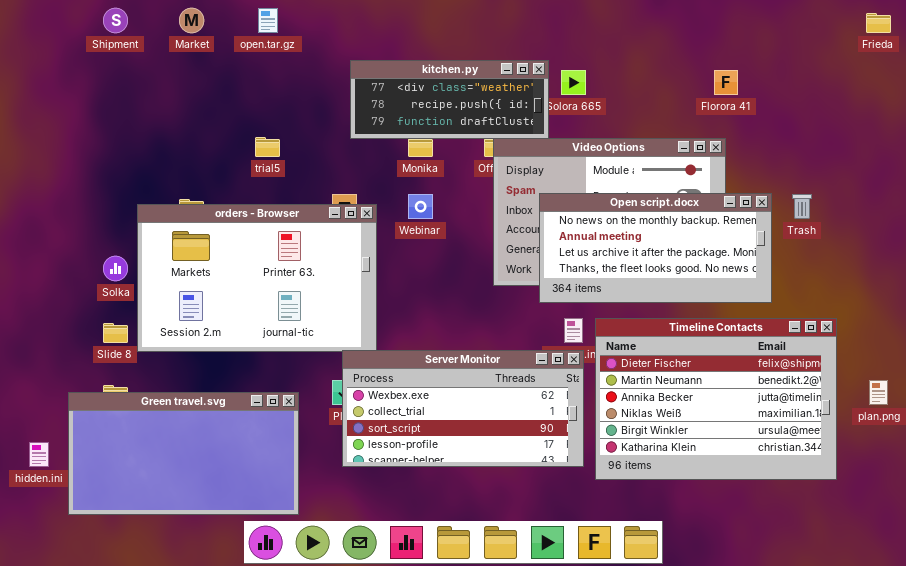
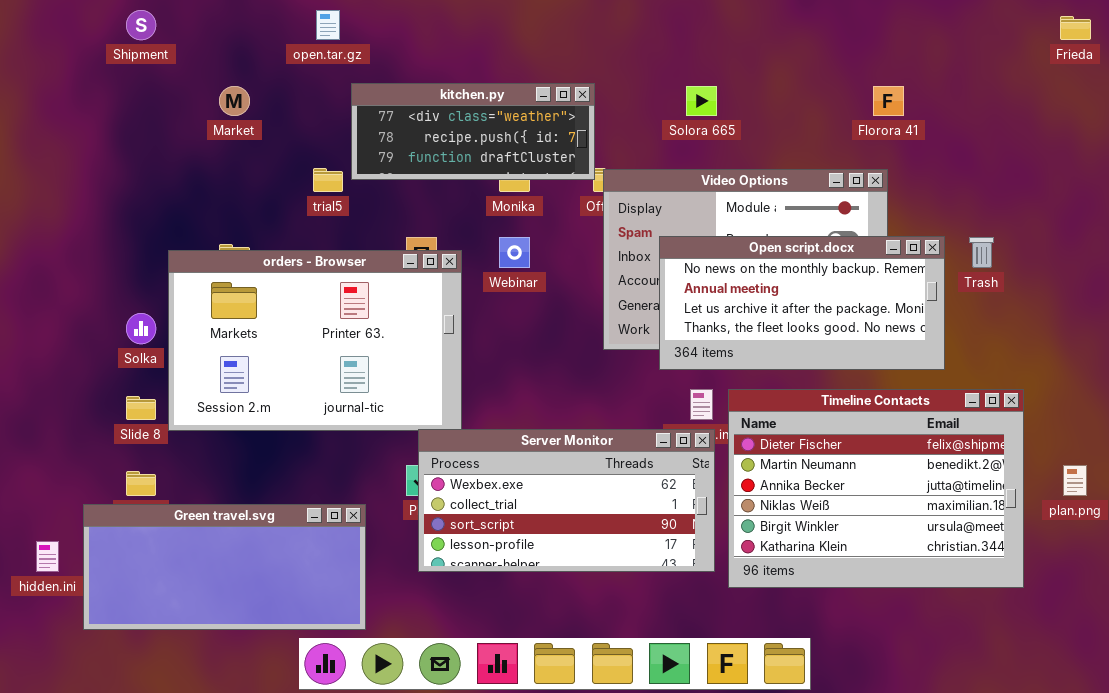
Market: [179,8,204,33] -> [219,86,250,116], moved
kitchen.py: [350,60,549,139] -> [351,83,595,180], moved
Green travel.svg: [68,392,299,515] -> [83,504,366,630], resized

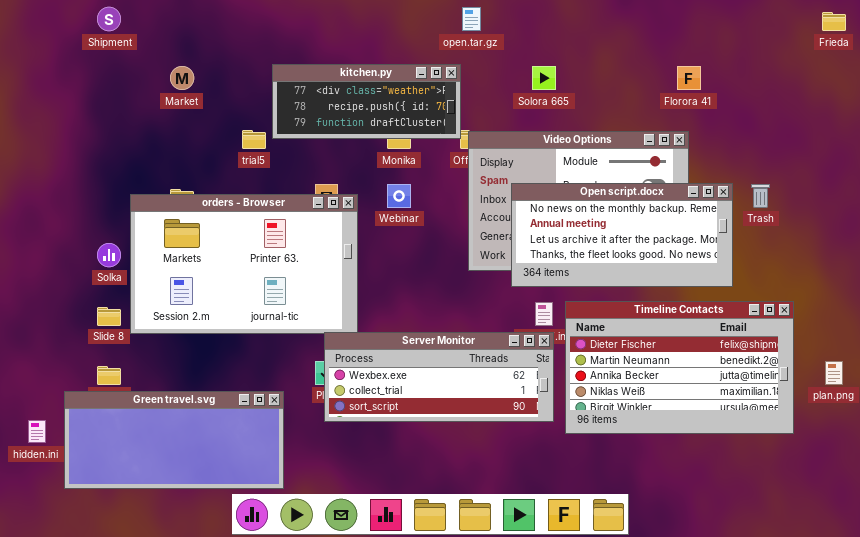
open.tar.gz: [316,10,340,40] -> [462,7,481,31], moved
Timeline Contacts: [728,389,1024,588] -> [565,301,794,434], resized
Server Monitor: [418,429,715,572] -> [324,332,554,422], resized

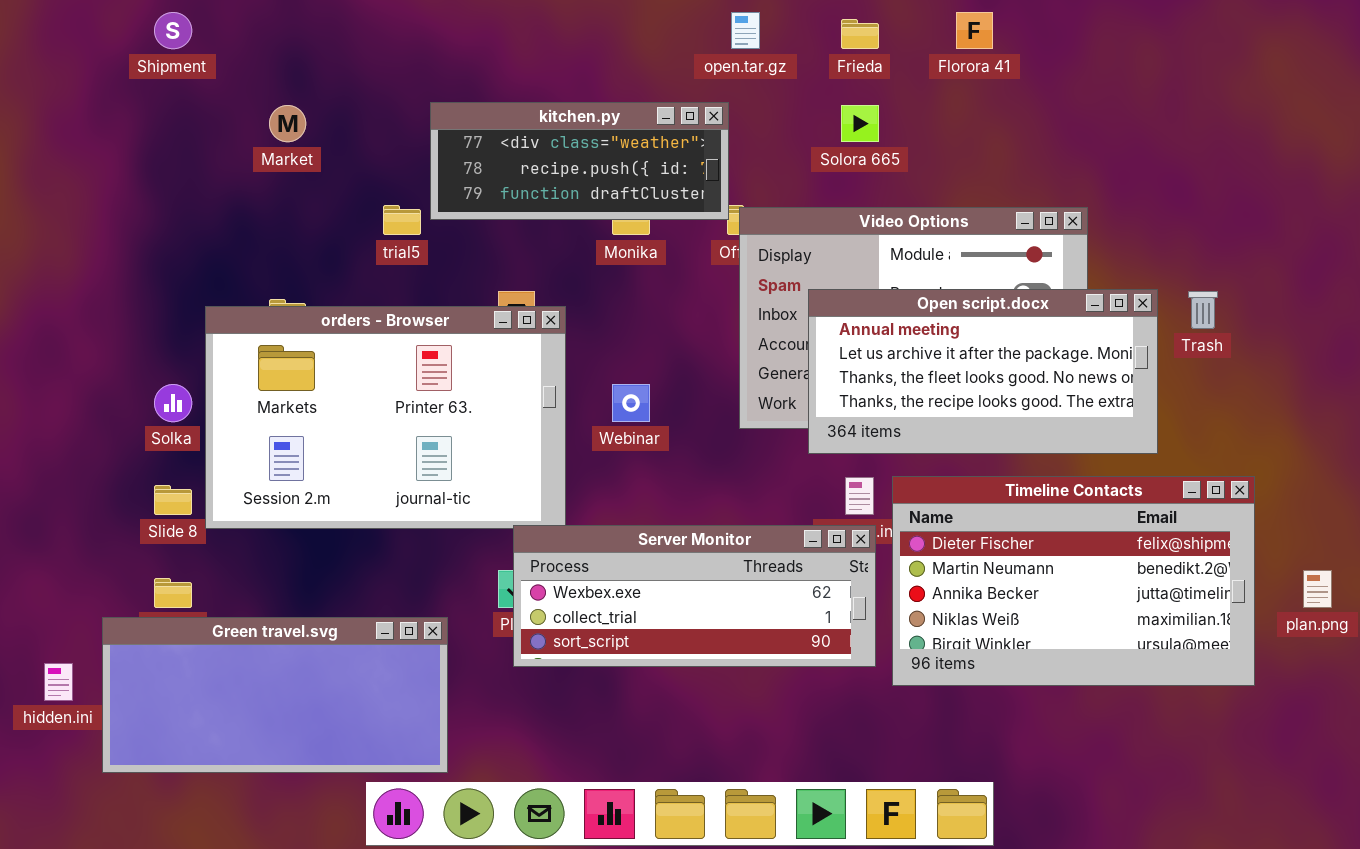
Frieda: [822,12,846,31] -> [841,19,879,49], moved
Florora 41: [677,66,701,90] -> [956,12,993,49], moved
Open script.docx: [511,183,733,287] -> [808,289,1158,454], scrolled down 1 row
Webinar: [387,184,411,208] -> [612,384,650,422], moved

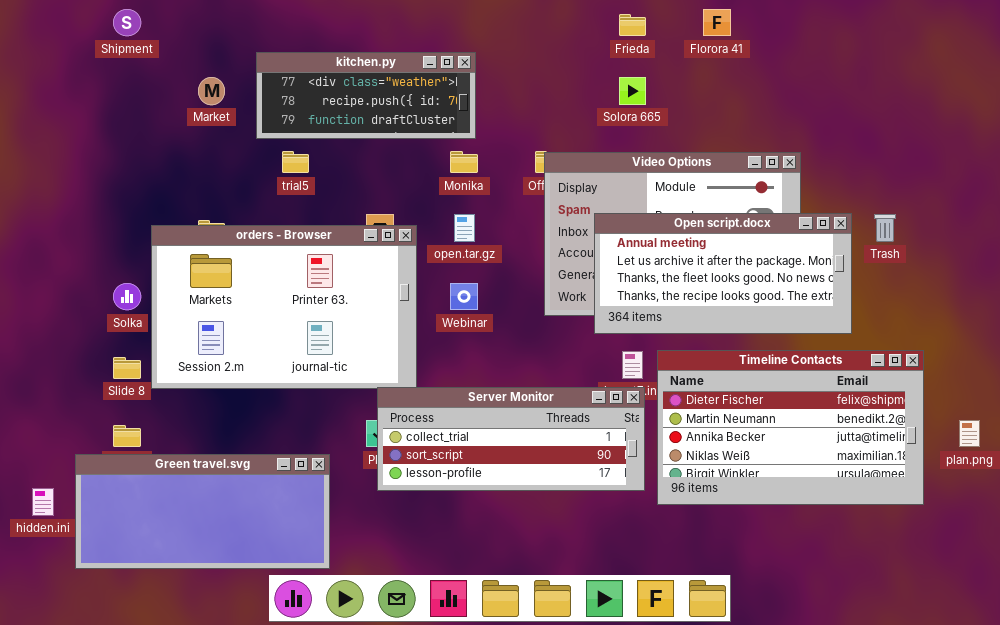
open.tar.gz: [731,12,760,49] -> [454,214,475,242], moved
kitchen.py: [430,102,729,220] -> [256,52,476,139], moved
Server Monitor: [513,525,876,667] -> [377,387,645,491], scrolled down 1 row

